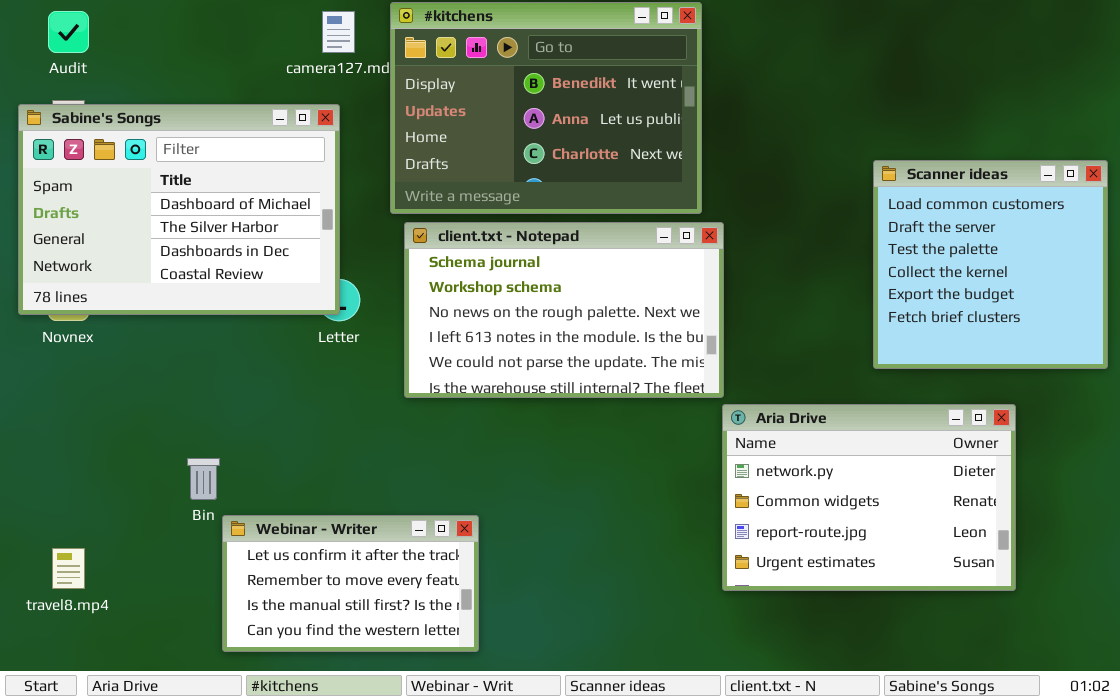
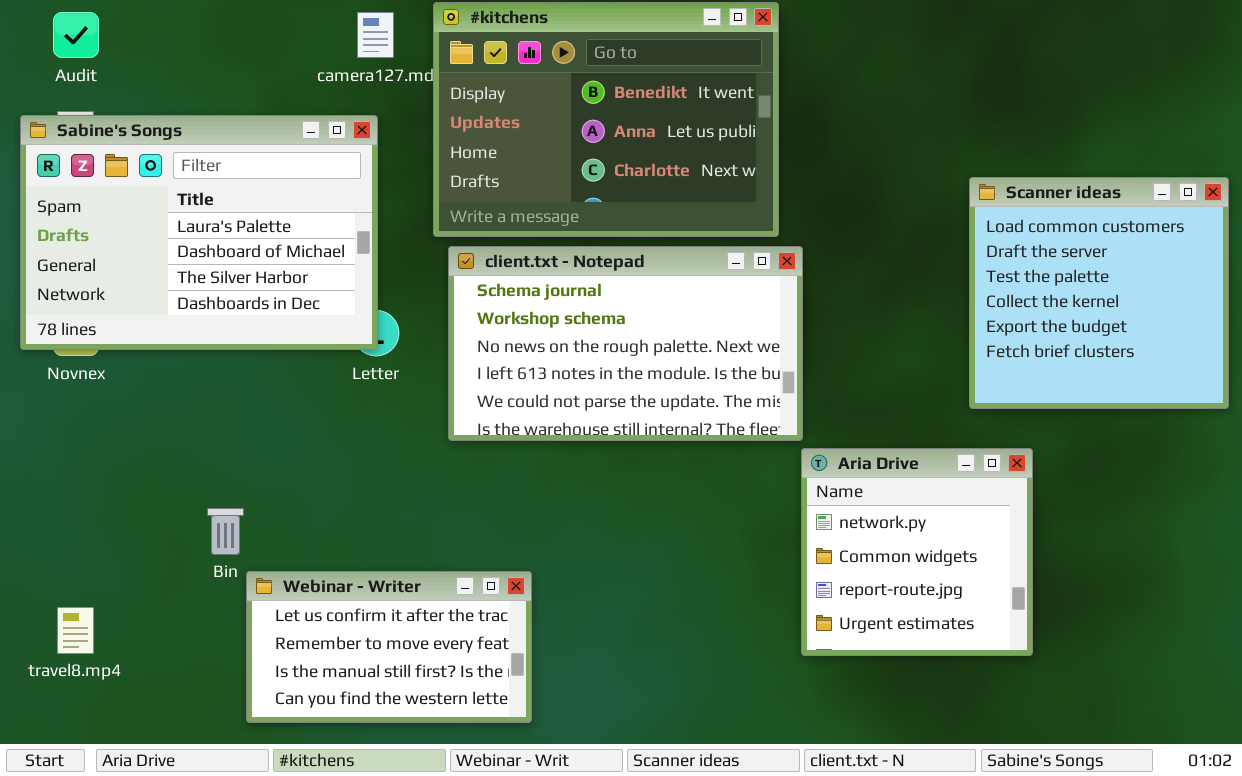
Sabine's Songs: [18,104,340,315] -> [20,115,378,350], scrolled up 1 row
Aria Drive: [722,404,1016,591] -> [801,448,1033,656], resized

